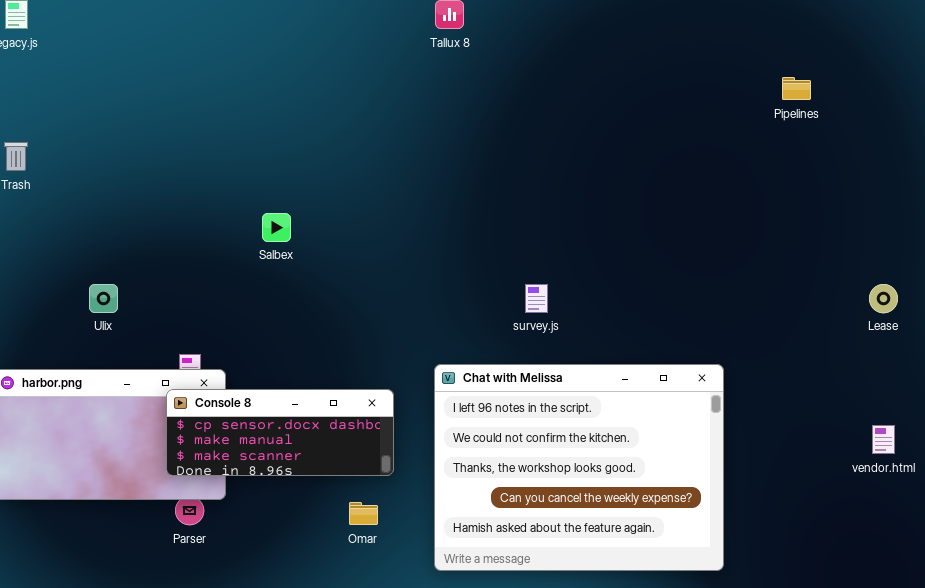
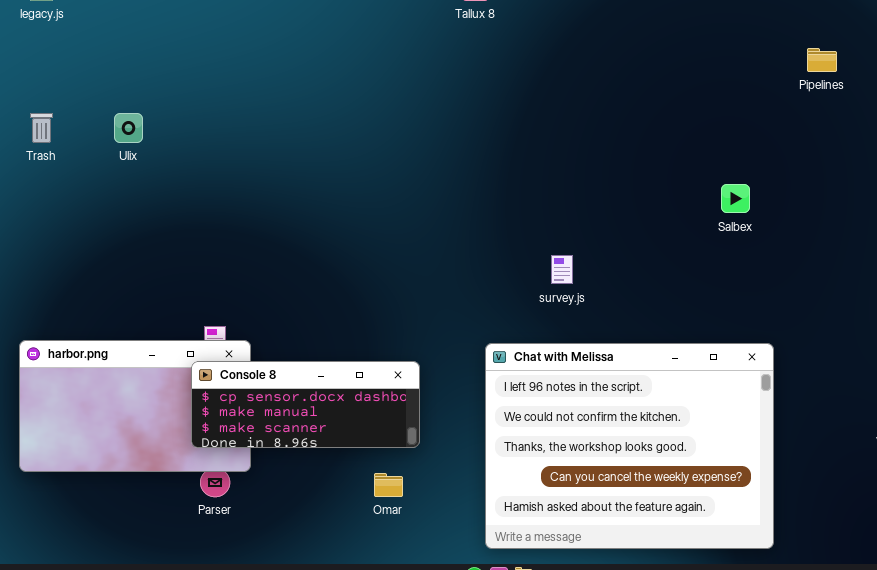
Salbex: [262,213,291,242] -> [721,184,750,213], moved
Ulix: [89,284,118,313] -> [114,113,143,143], moved
Chat with Melissa: [434,364,724,571] -> [485,343,774,549], moved

